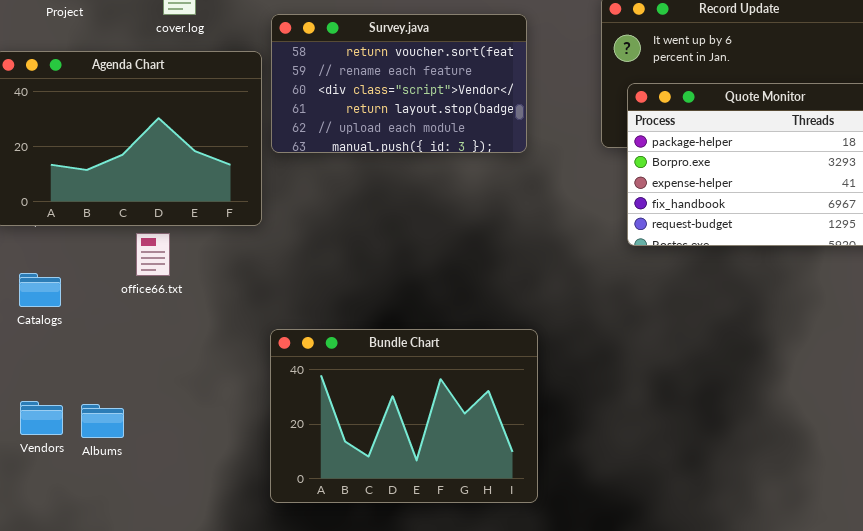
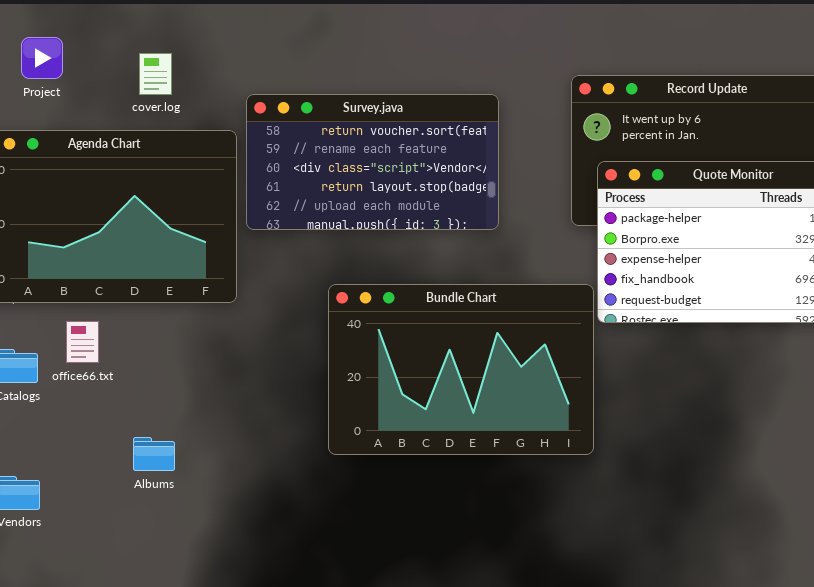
office66.txt: [136,233,170,276] -> [66,321,99,363], moved
Bundle Chart: [270,329,538,503] -> [328,284,594,455], moved
Albums: [81,404,124,438] -> [133,437,175,471], moved

